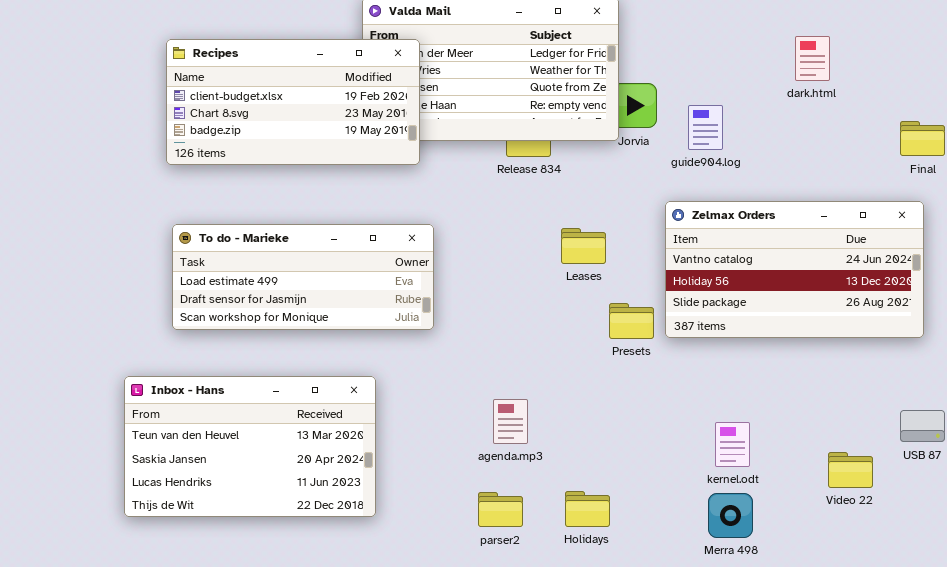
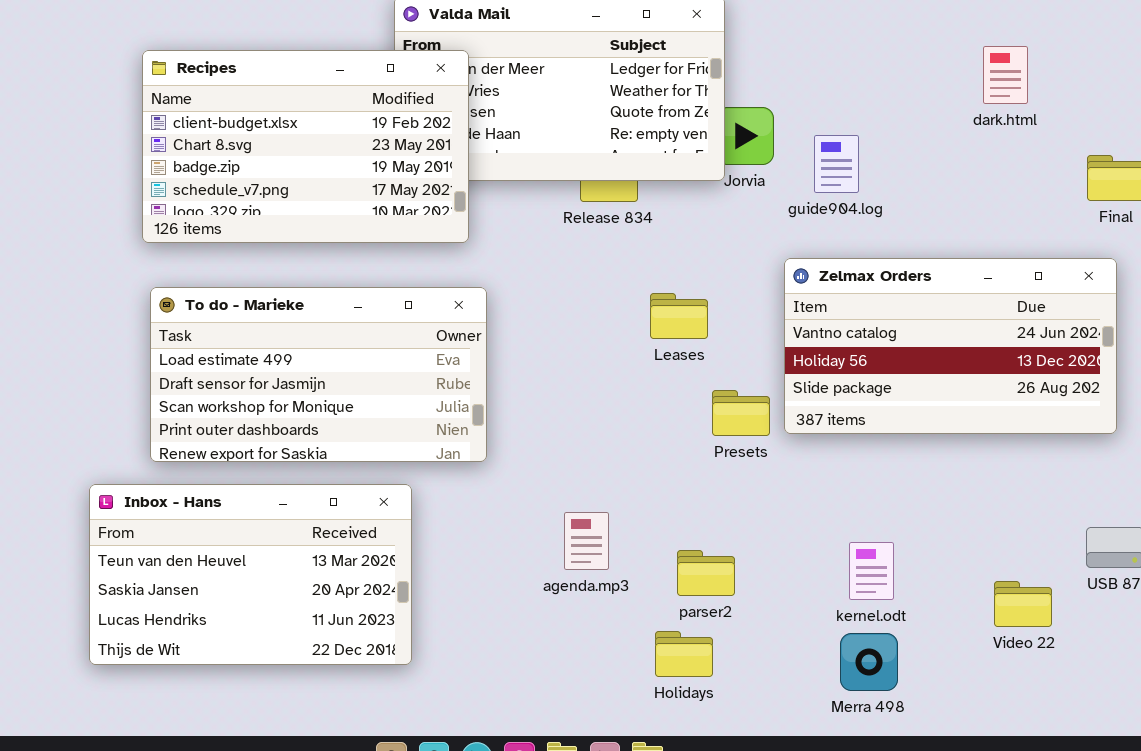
dark.html: [795,36,830,81] -> [983,46,1028,104], moved
Recipes: [166,39,420,165] -> [142,50,469,243], resized
To do - Marieke: [172,224,434,330] -> [150,287,487,462], resized
parser2: [478,492,523,527] -> [677,550,735,596], moved

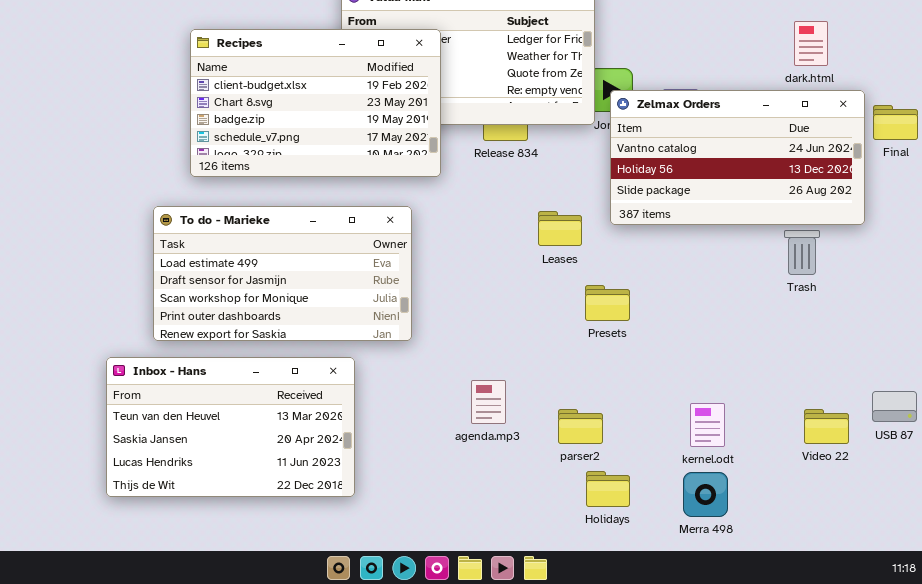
Recipes: [142,50,469,243] -> [190,29,441,177], moved
Zelmax Orders: [784,258,1117,434] -> [610,90,865,225], moved
Video 22: [994,581,1052,627] -> [804,409,849,444], moved
Holidays: [655,631,713,677] -> [586,471,630,507], moved

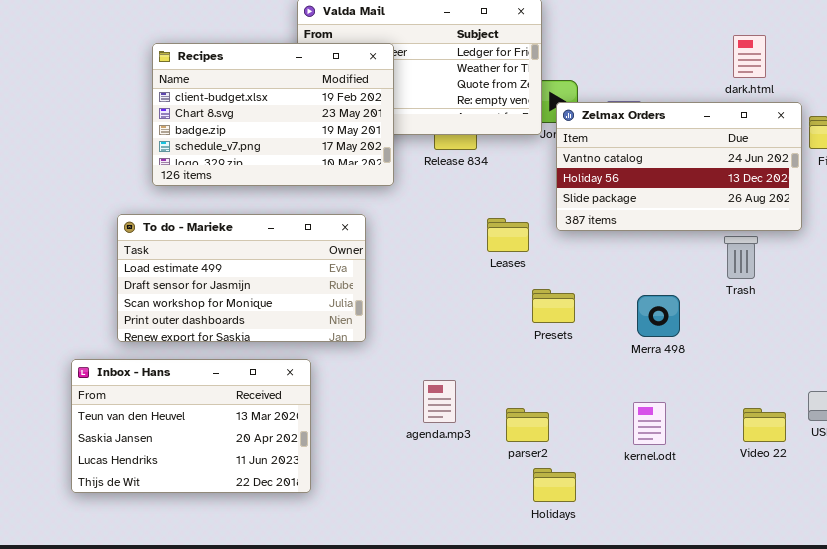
Merra 498: [683,472,728,517] -> [637,295,680,337], moved

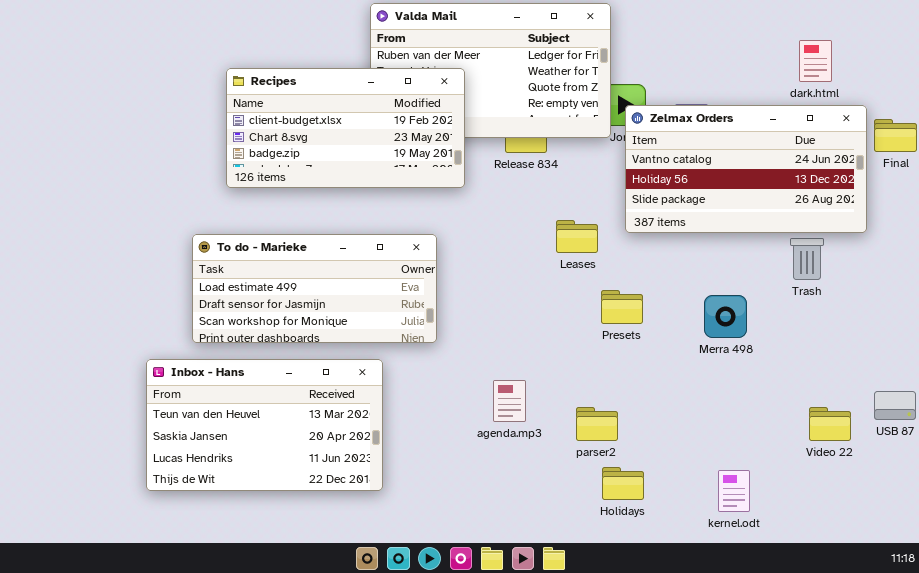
Recipes: [152,43,394,186] -> [226,68,465,188], resized
To do - Marieke: [117,214,366,342] -> [192,234,437,343], resized
kernel.odt: [633,402,666,445] -> [718,470,750,512], moved

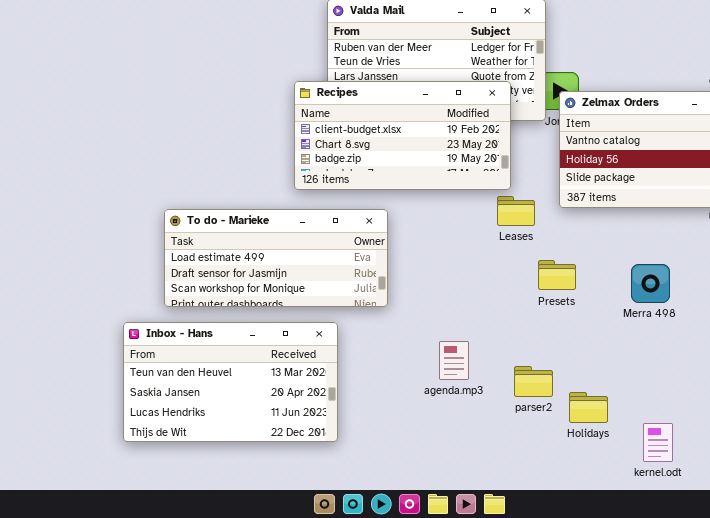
Recipes: [226,68,465,188] -> [294,81,511,190], moved
Holidays: [602,467,644,500] -> [569,392,608,423], moved

